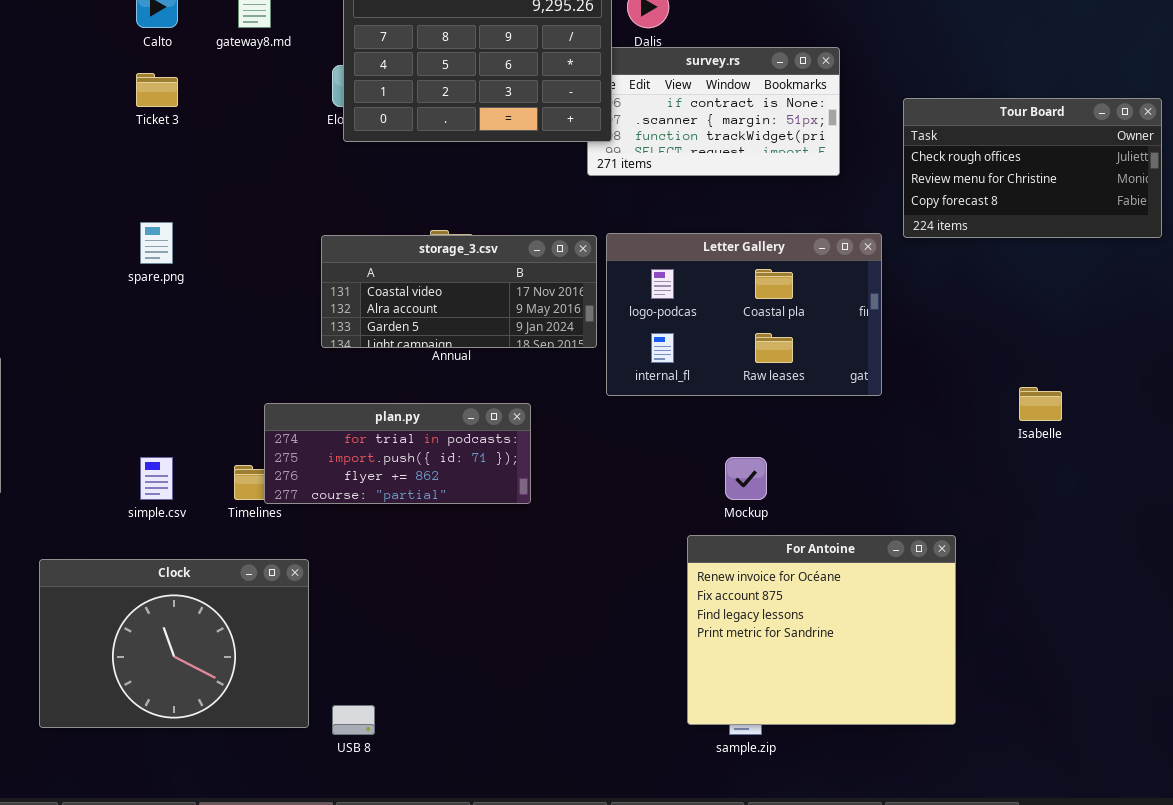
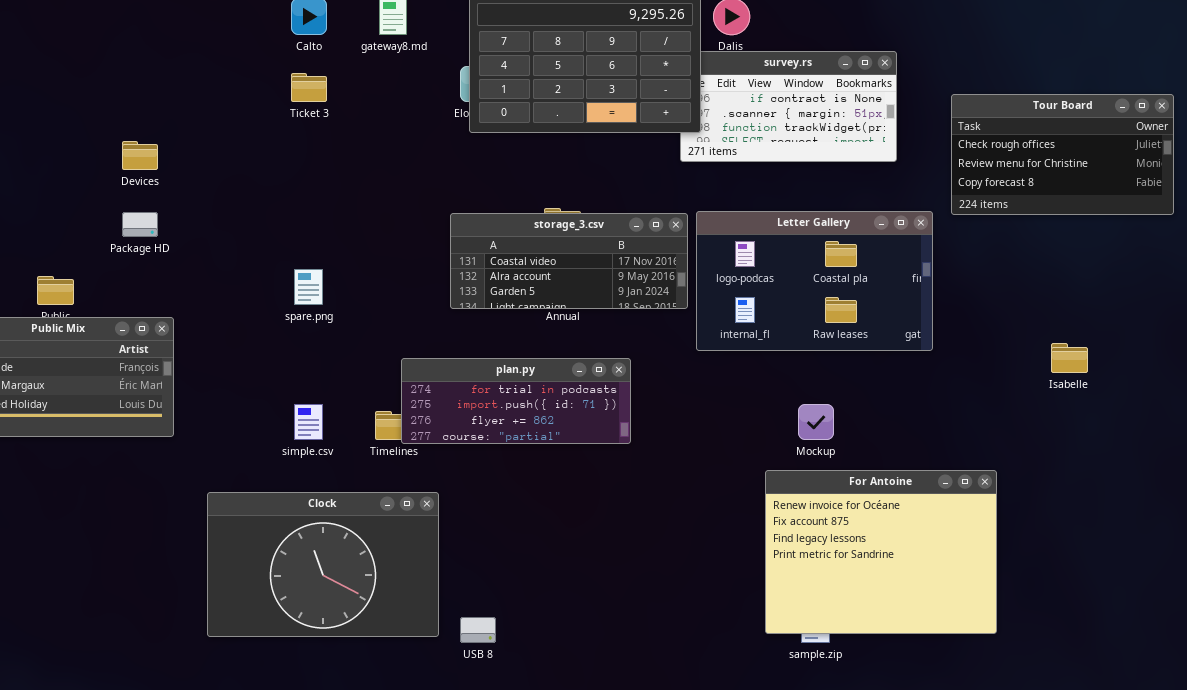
spare.png: [140,222,173,264] -> [294,269,323,305], moved

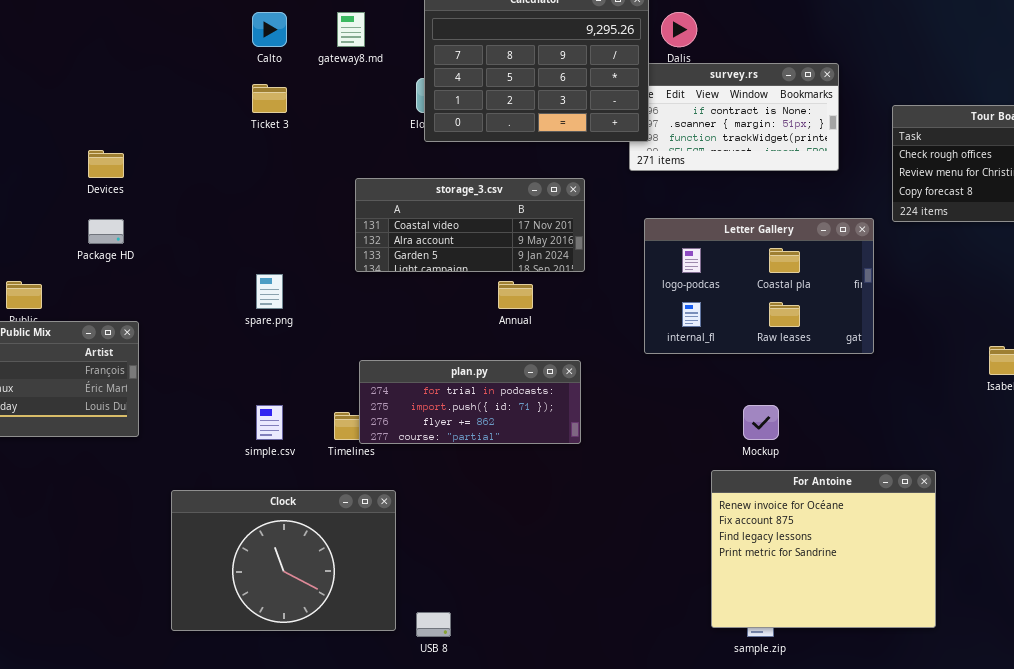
storage_3.csv: [450,213,688,309] -> [355,178,585,272], moved

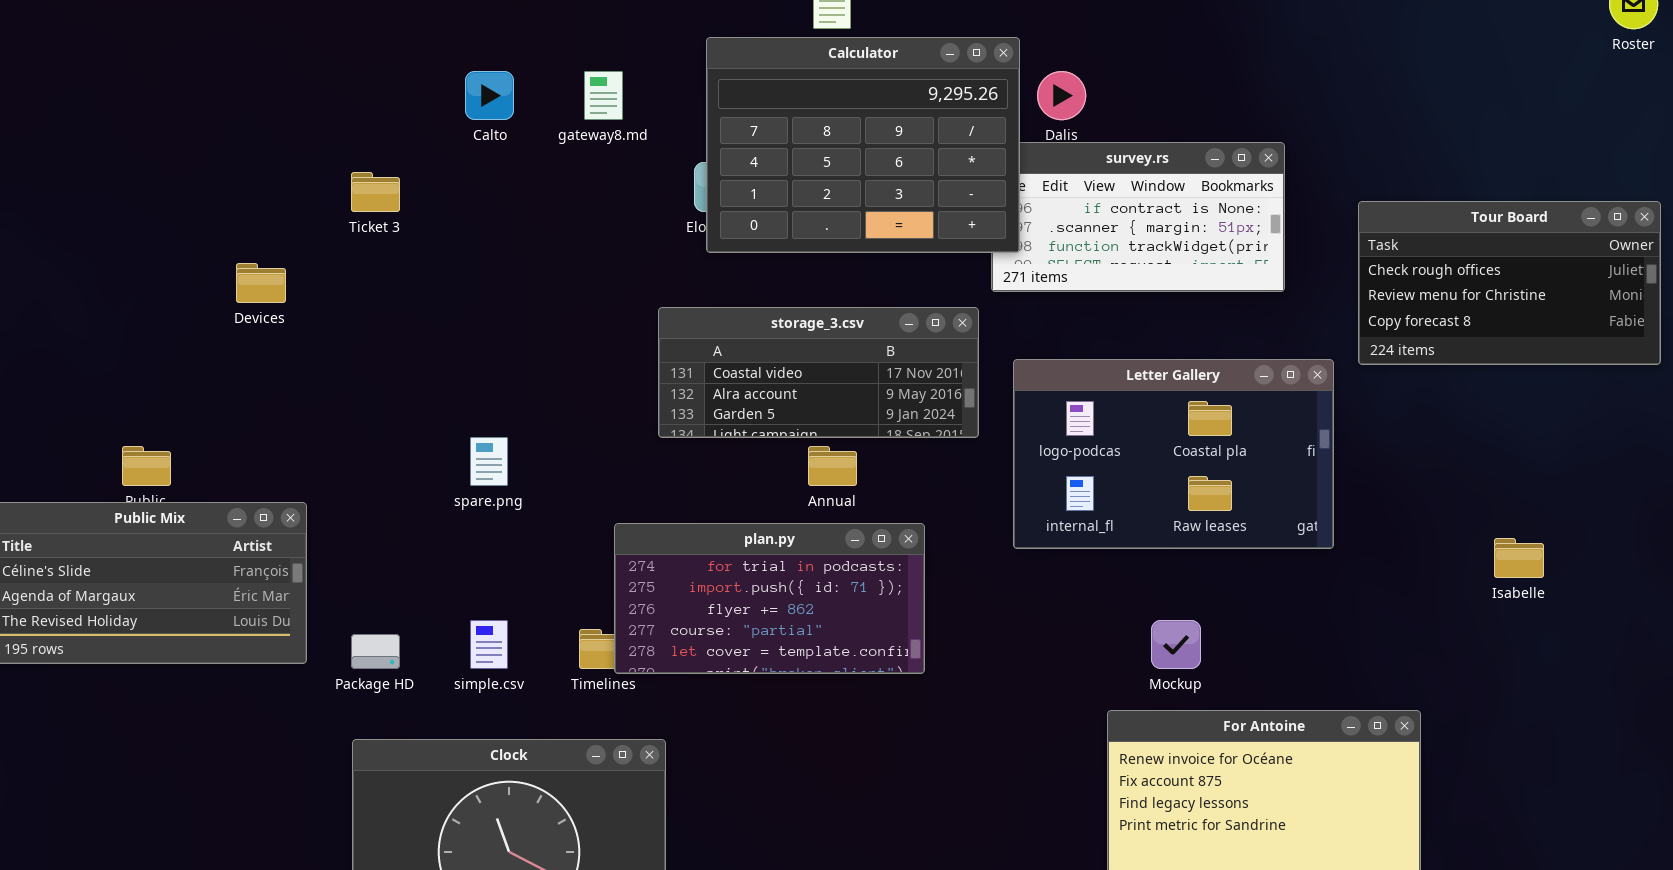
Ticket 3: [252,84,287,113] -> [351,172,400,212], moved
storage_3.csv: [355,178,585,272] -> [658,307,979,438], moved
Package HD: [88,219,124,244] -> [351,634,400,669], moved
plan.py: [359,360,581,444] -> [614,523,925,674], resized

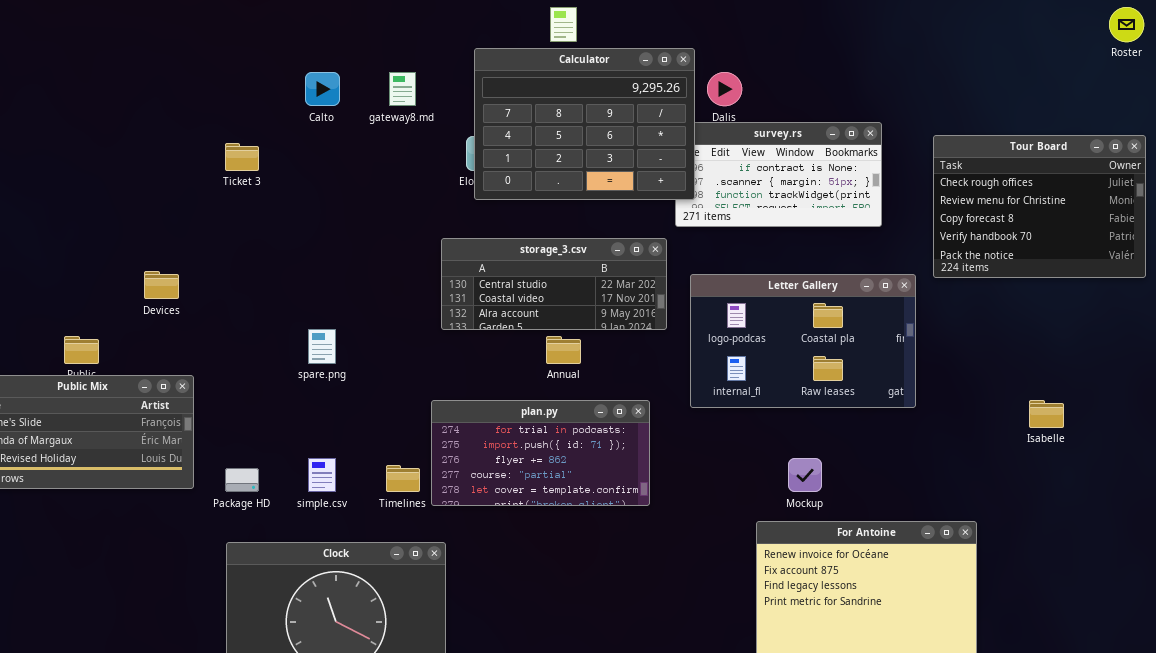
Tour Board: [1358,201,1661,365] -> [933,135,1146,278], resized
Devices: [236,263,286,303] -> [144,271,179,299], moved
storage_3.csv: [658,307,979,438] -> [441,238,667,330], scrolled up 1 row
plan.py: [614,523,925,674] -> [431,400,650,506], moved

